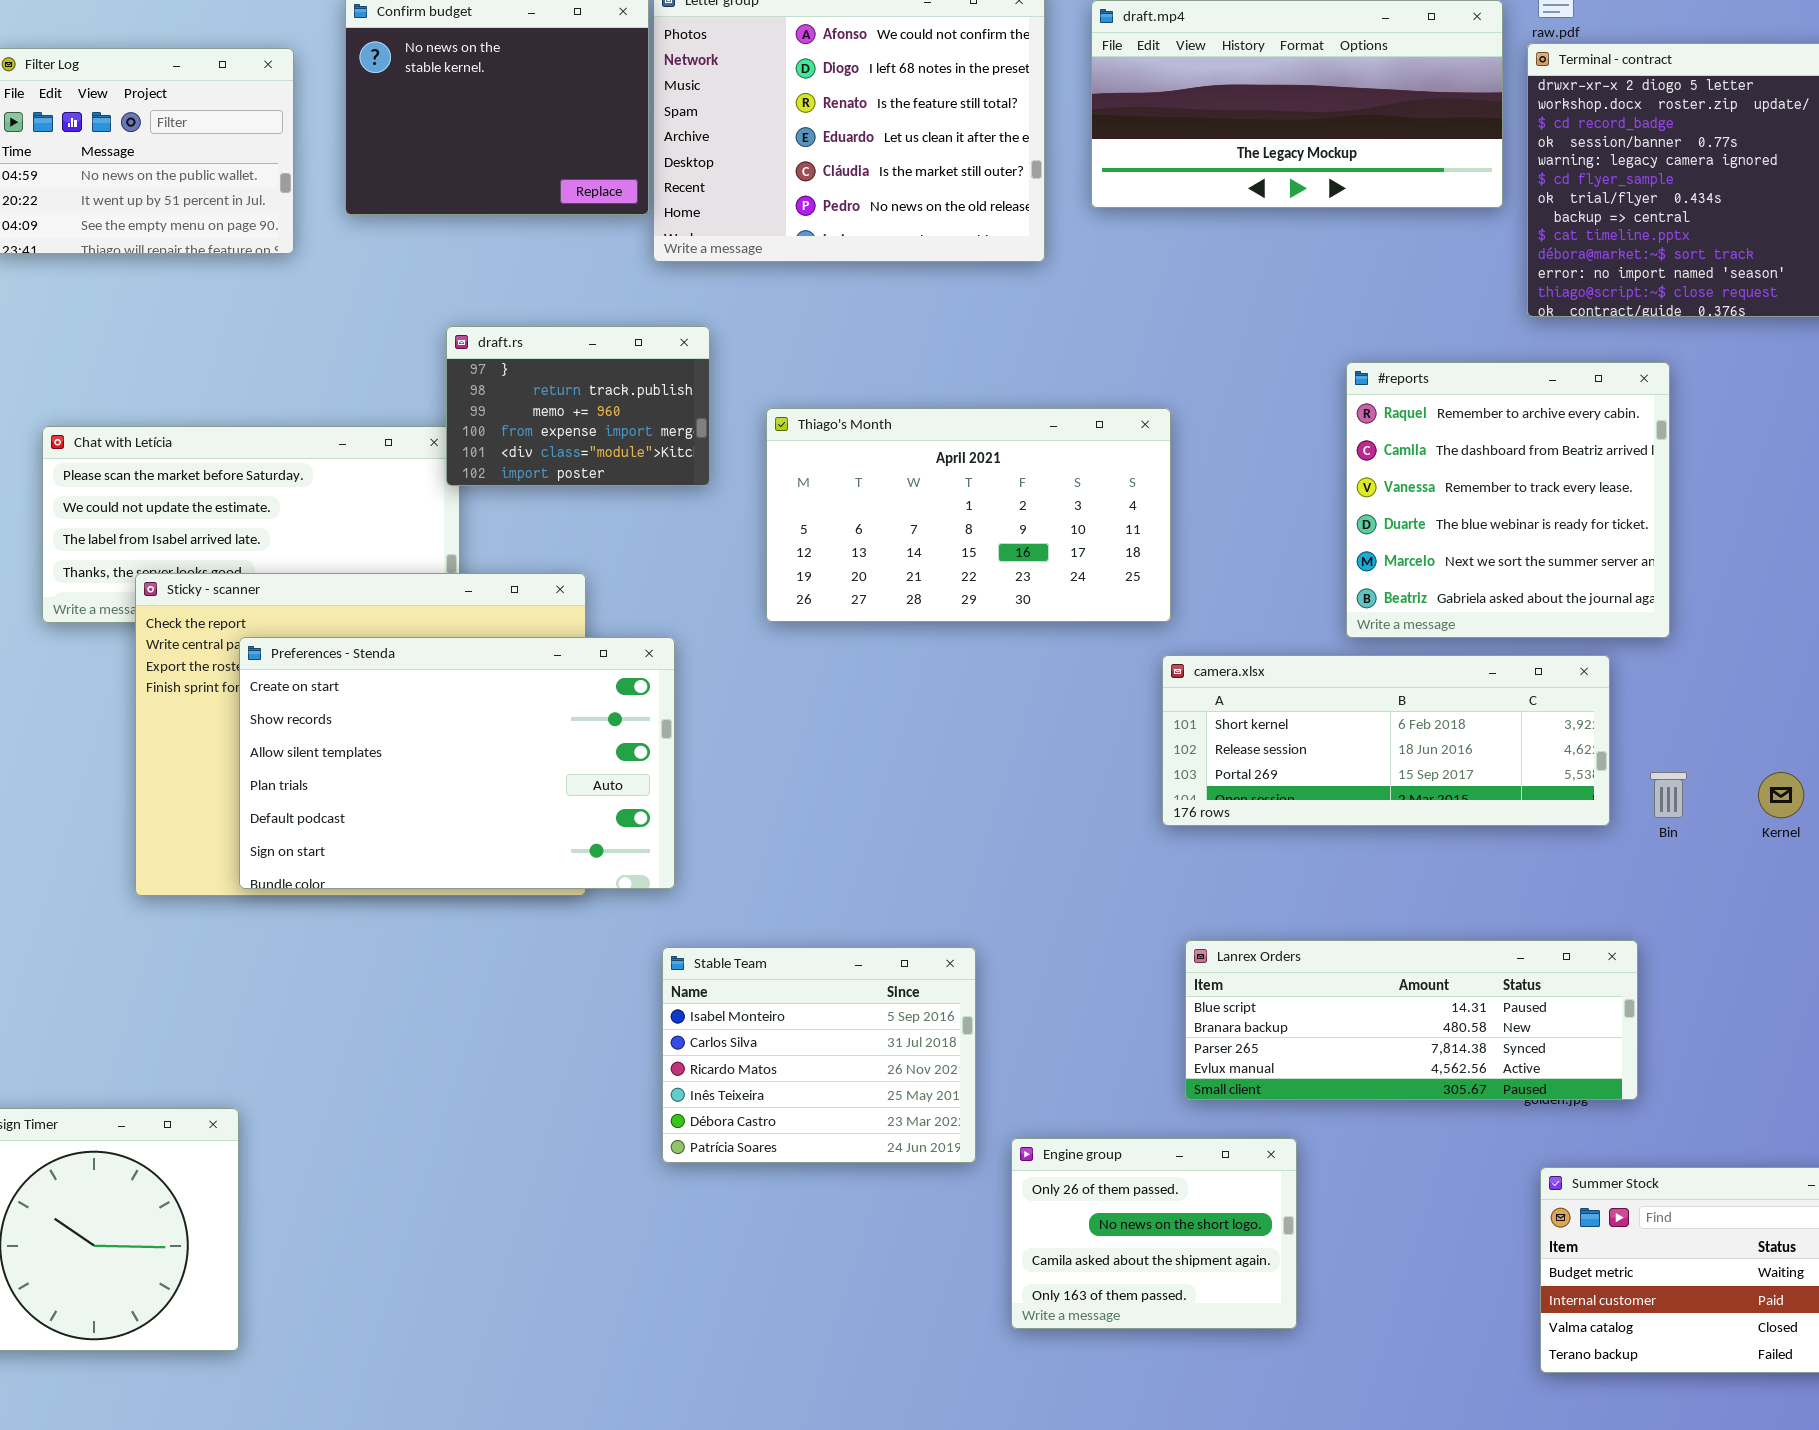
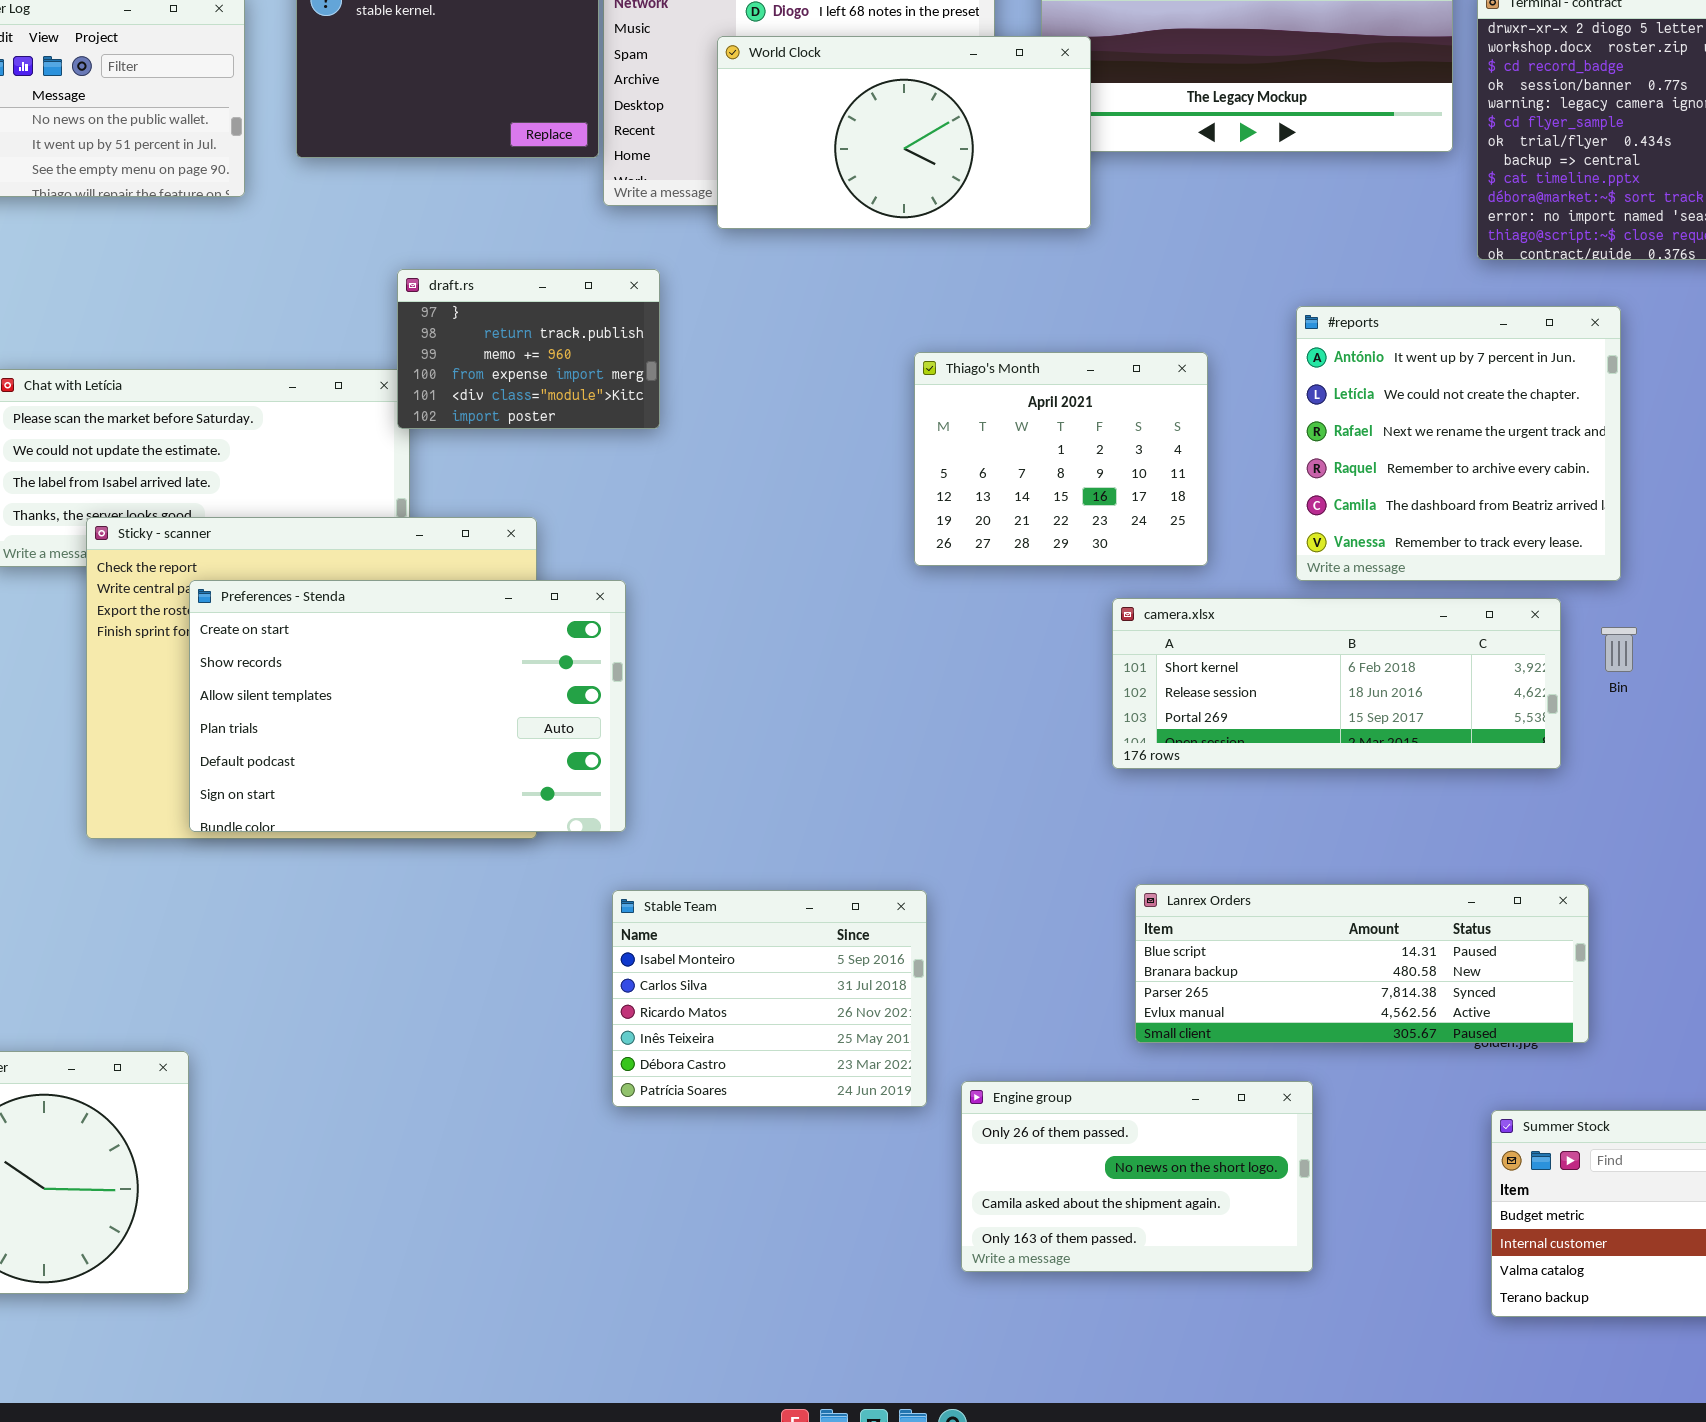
World Clock: none -> [717,36,1091,229], opened
#reports: [1346,362,1670,638] -> [1296,306,1621,581], scrolled up 3 rows
Thiago's Month: [766,408,1171,622] -> [914,352,1208,566], moved, resized
Bin: [1650,772,1687,818] -> [1601,627,1637,672], moved
Engine group: [1011,1138,1297,1329] -> [961,1081,1313,1272], resized

